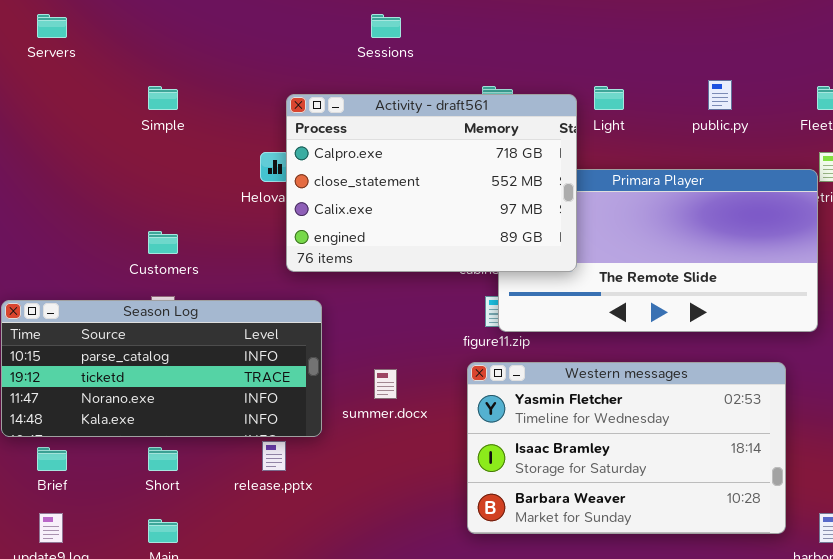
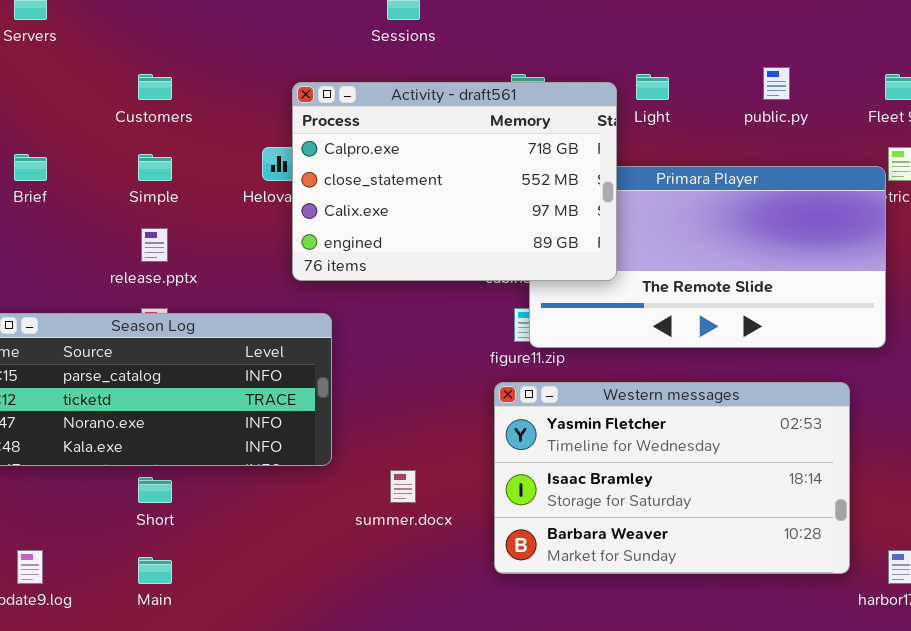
Simple: [148,86,178,110] -> [138,154,172,181], moved
Customers: [148,231,178,254] -> [138,74,172,100], moved
summer.docx: [374,369,397,399] -> [390,470,416,503], moved
release.pptx: [262,441,286,471] -> [141,228,168,262], moved
Brief: [37,447,67,471] -> [14,154,47,181], moved

